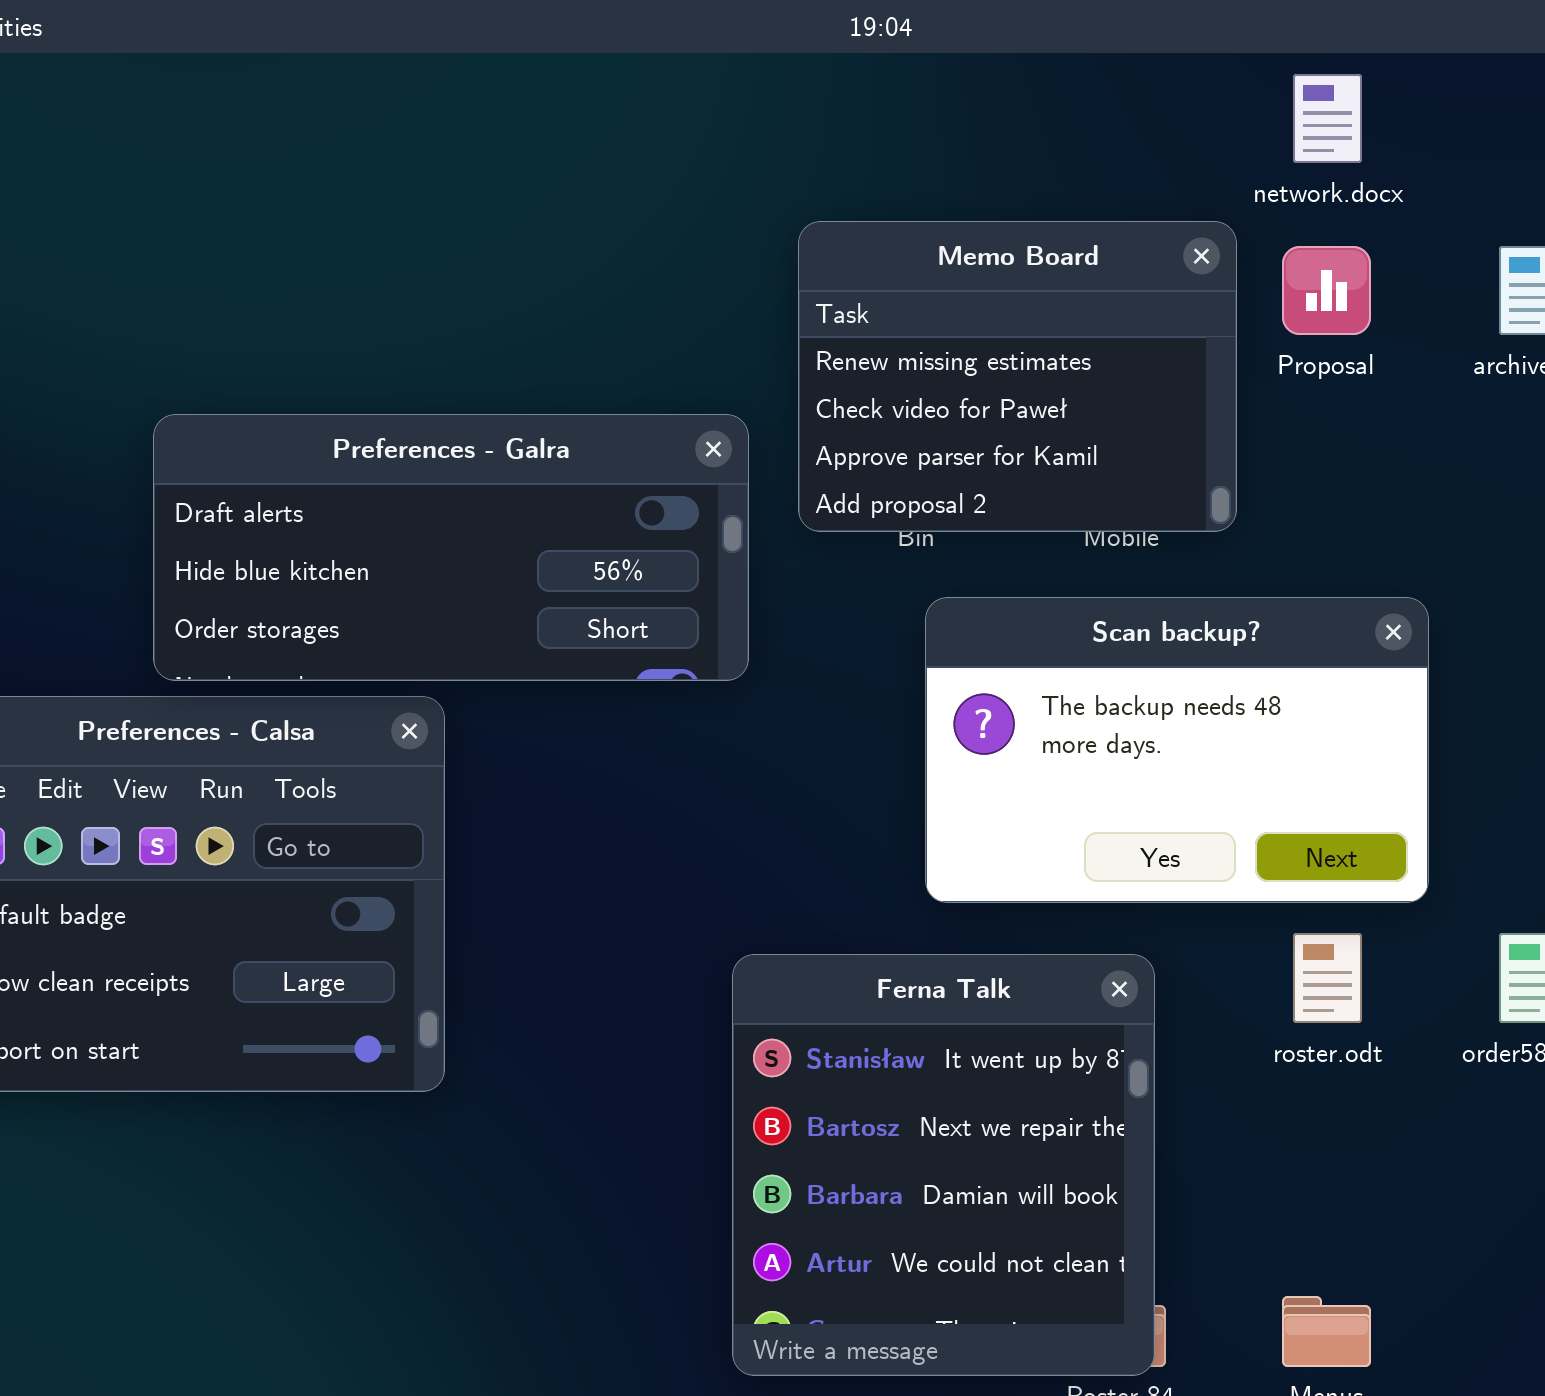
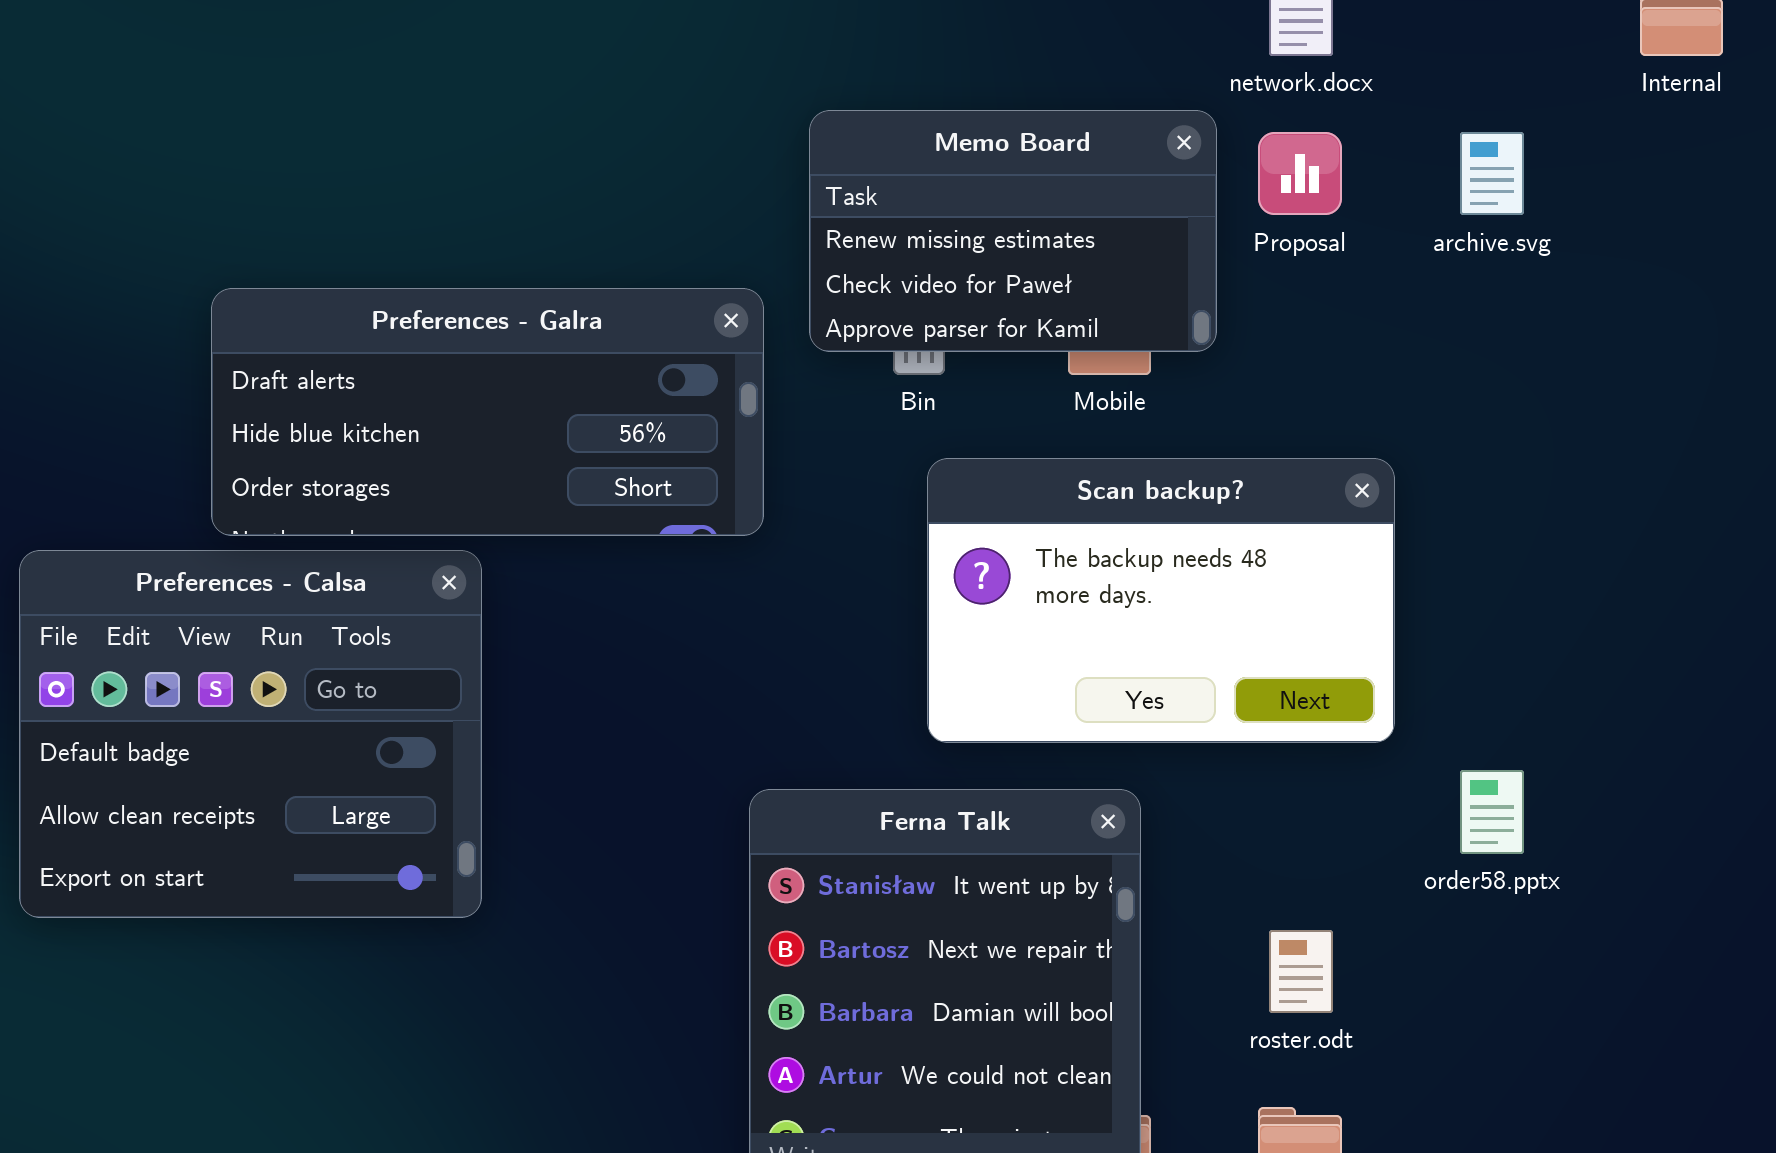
Memo Board: [798,221,1237,532] -> [809,110,1217,352], resized
roster.odt: [1293,933,1362,1023] -> [1269,930,1333,1013], moved

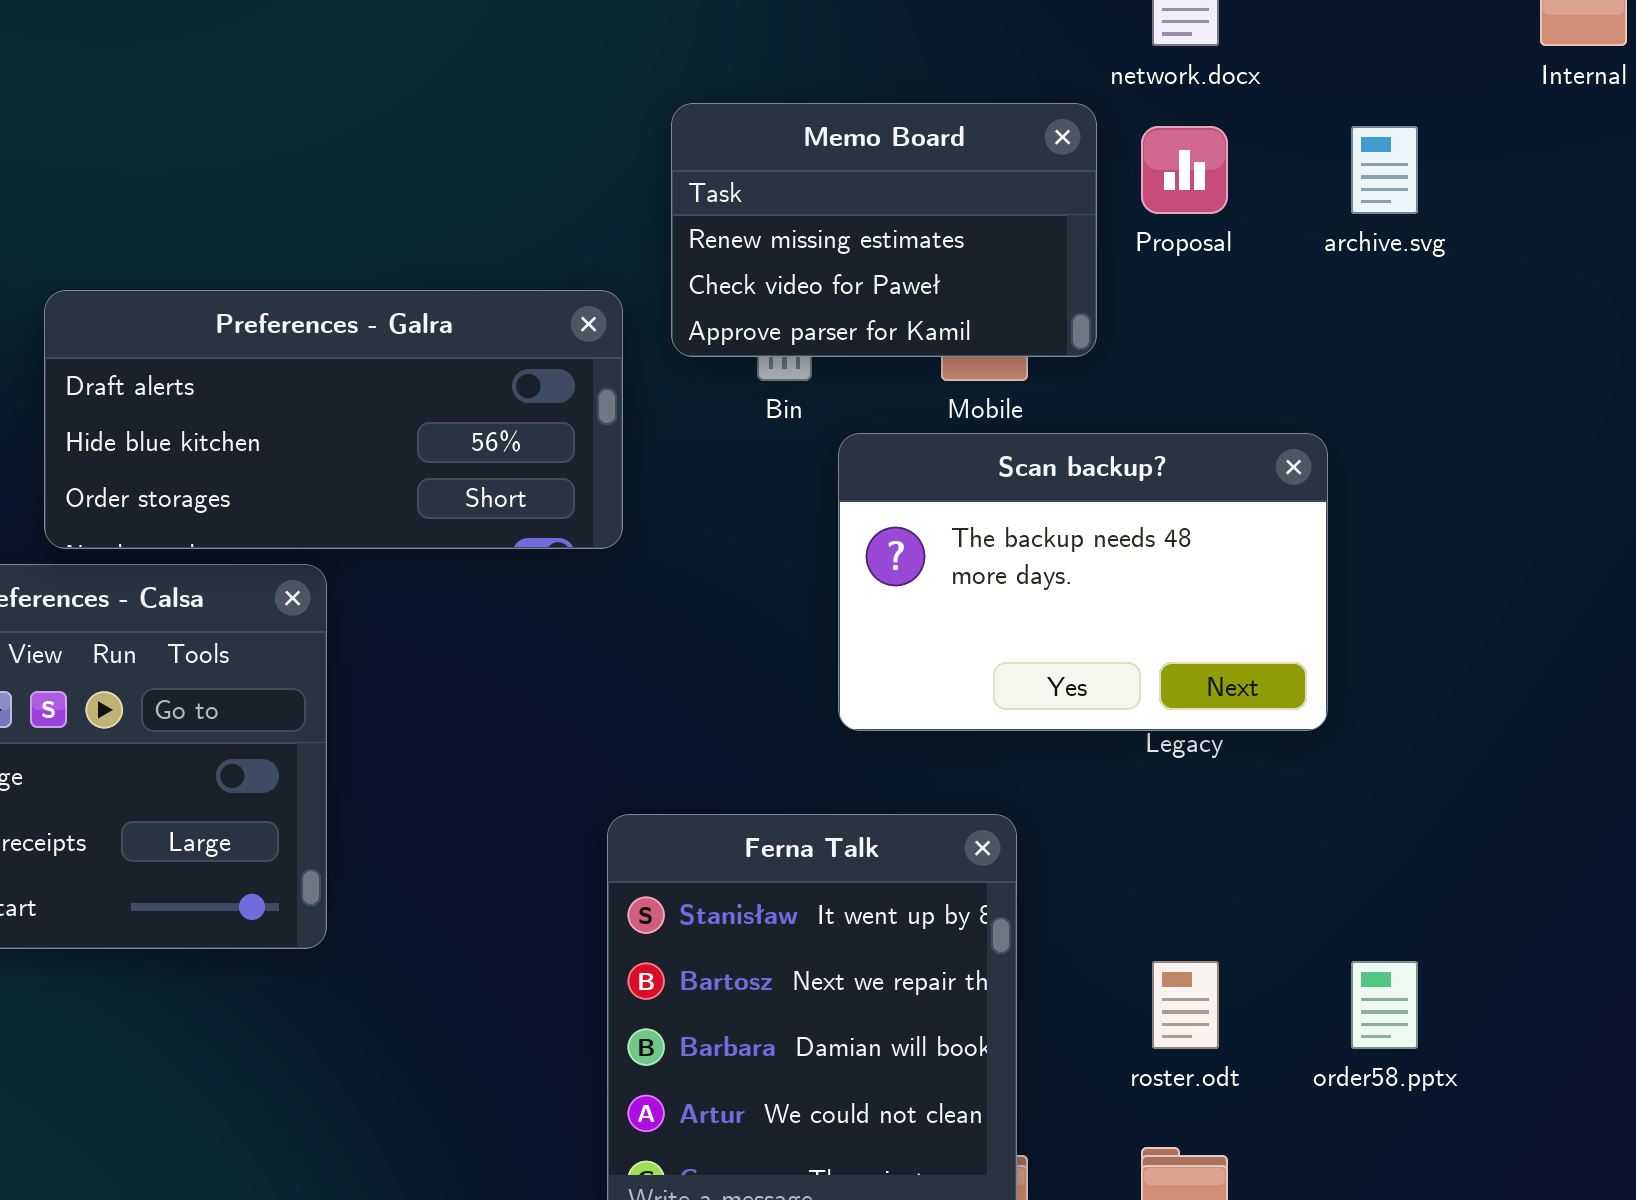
Scan backup?: [927,458,1395,743] -> [838,433,1328,731], moved
order58.pptx: [1460,770,1524,854] -> [1351,961,1418,1049], moved

